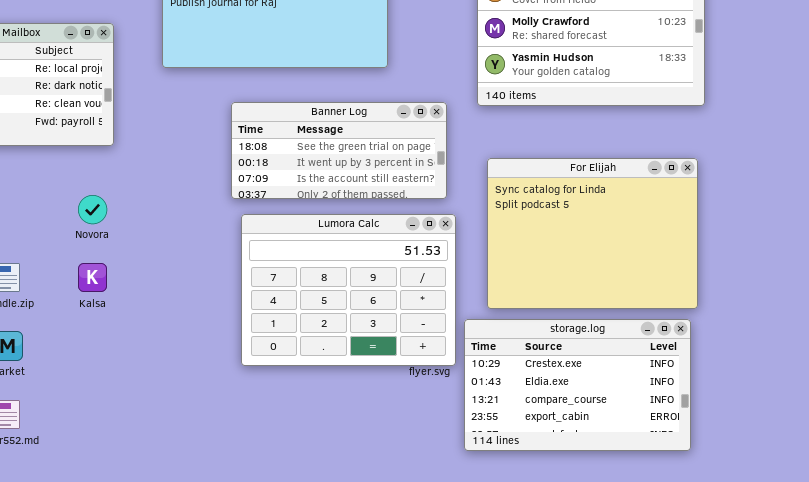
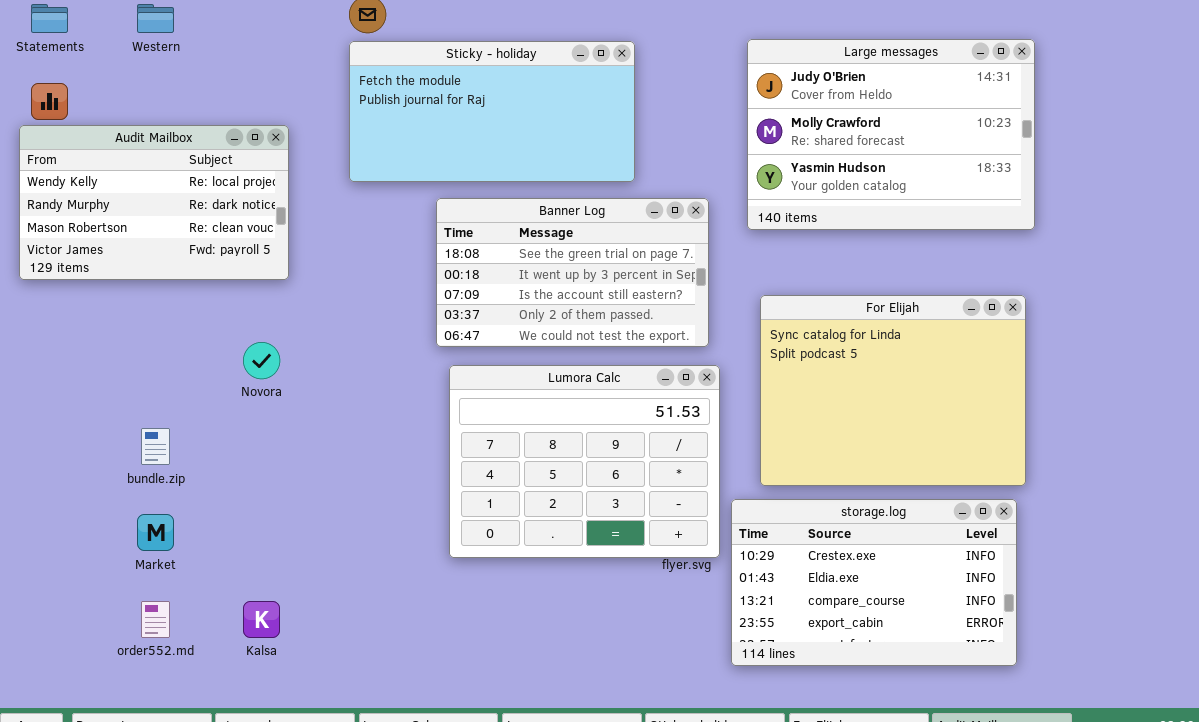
Banner Log: [231,102,447,199] -> [436,198,709,347], resized
Kalsa: [78,263,107,292] -> [243,601,280,638], moved

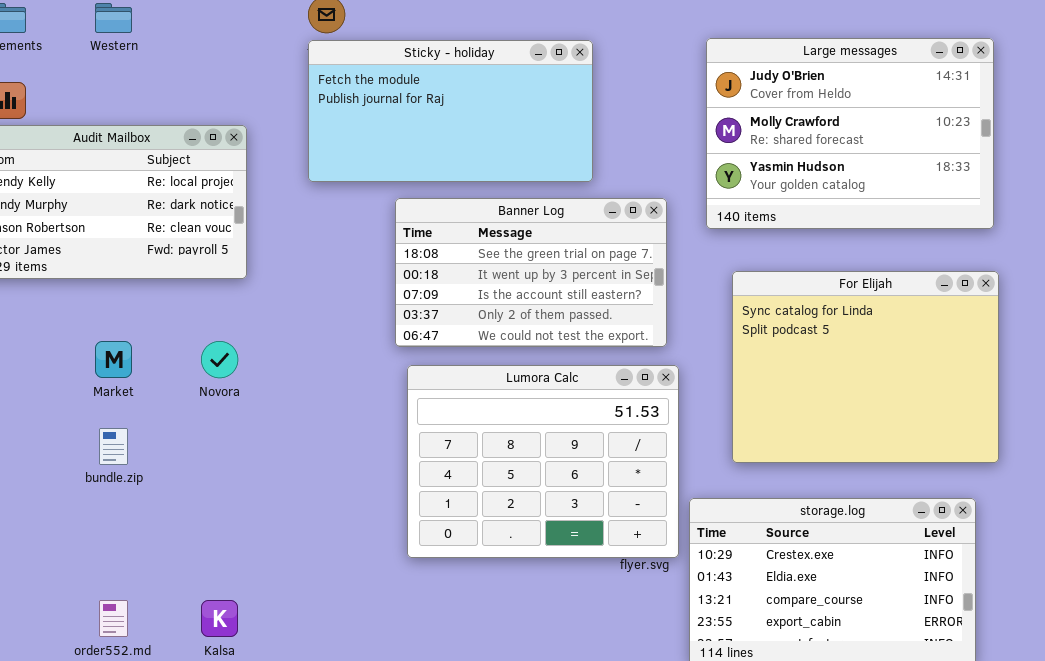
For Elijah: [760,295,1026,486] -> [732,271,999,463], moved
Market: [137,514,174,551] -> [95,341,132,378], moved

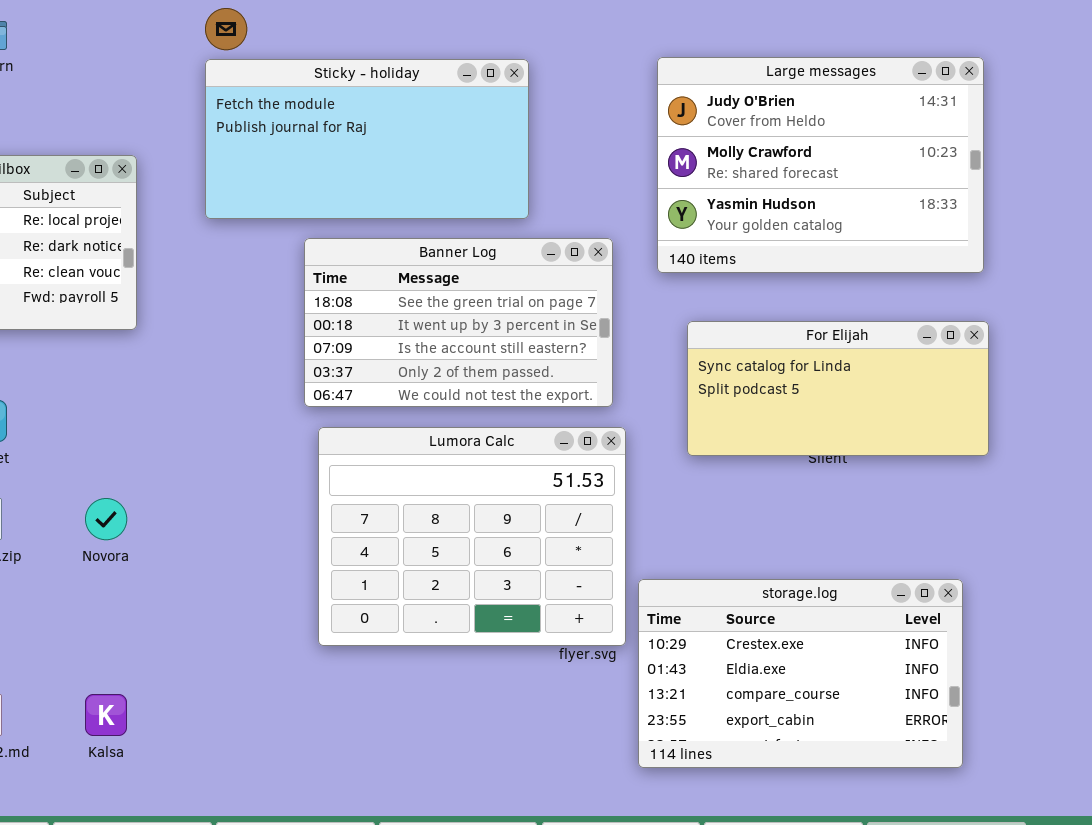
For Elijah: [732,271,999,463] -> [687,321,989,456], resized
Novora: [201,341,238,378] -> [85,498,127,540], moved

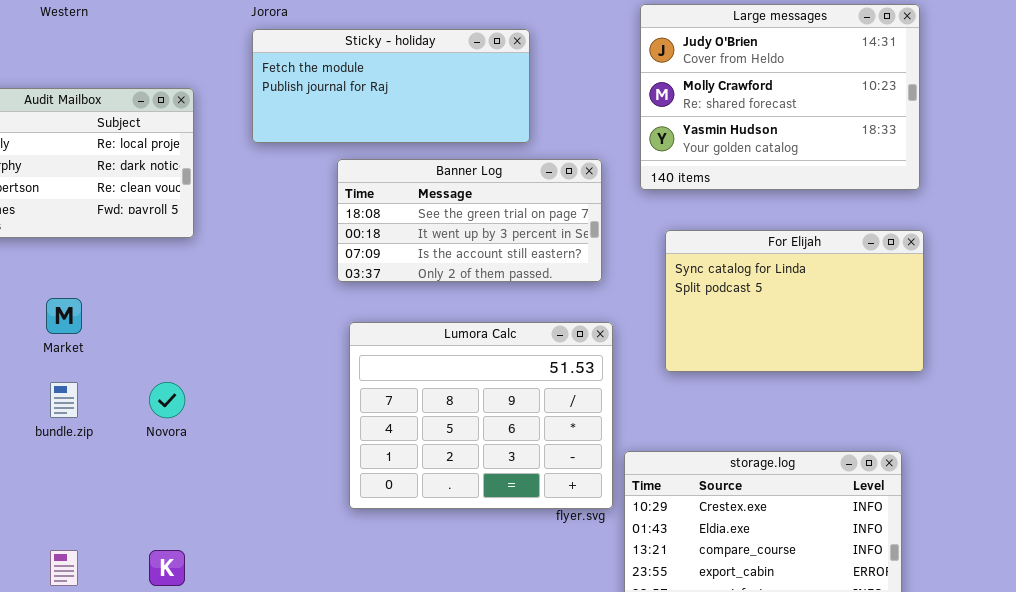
Sticky - holiday: [205,59,529,219] -> [252,29,530,143], resized
Banner Log: [304,238,613,407] -> [337,159,602,282], resized
For Elijah: [687,321,989,456] -> [665,230,924,372], resized

